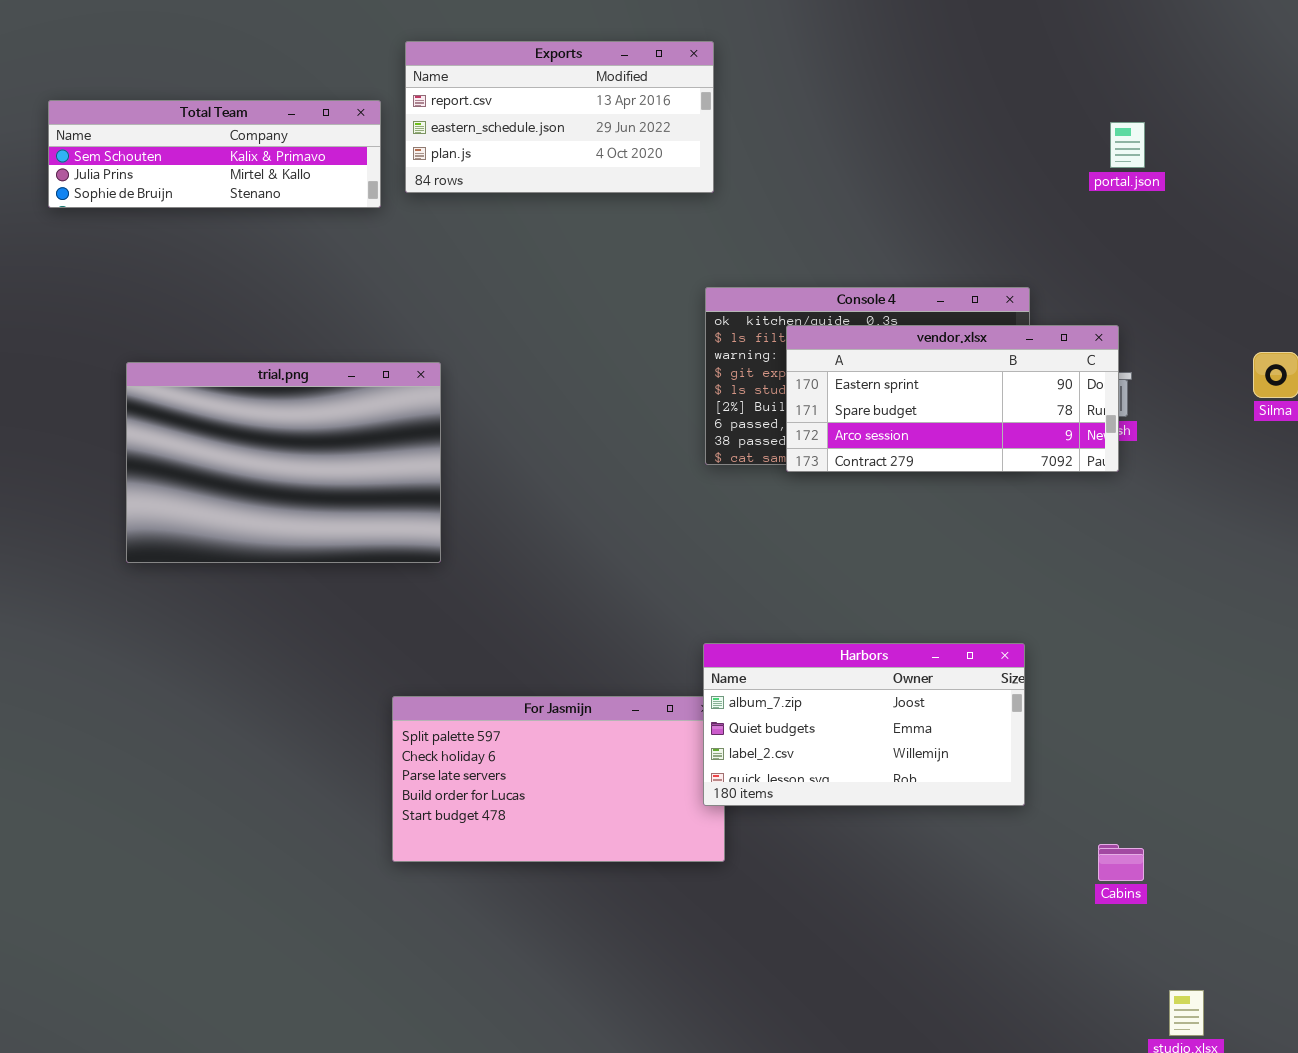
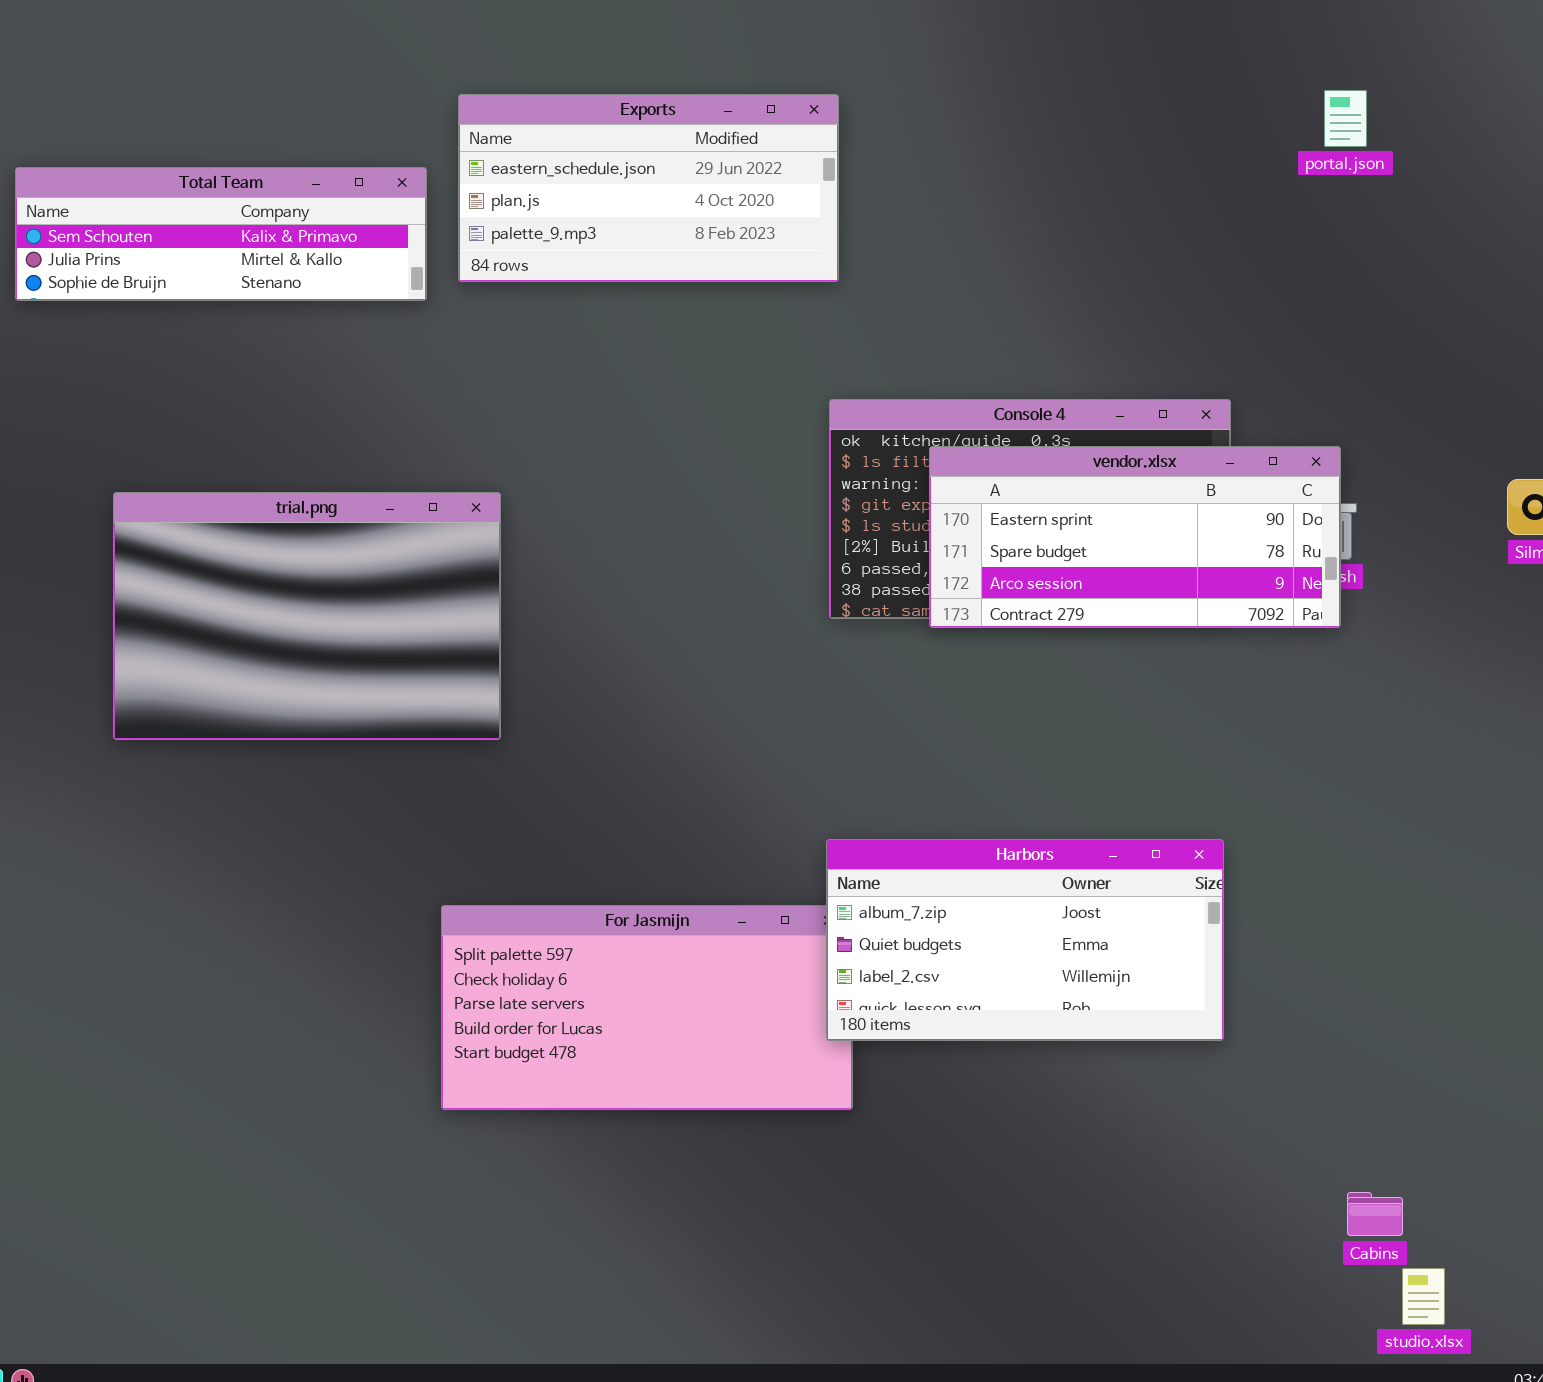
Exports: [405,41,714,193] -> [458,94,839,282], scrolled down 1 row
portal.json: [1110,122,1145,168] -> [1324,90,1367,147], moved
Cabins: [1098,844,1144,881] -> [1347,1192,1403,1236], moved

